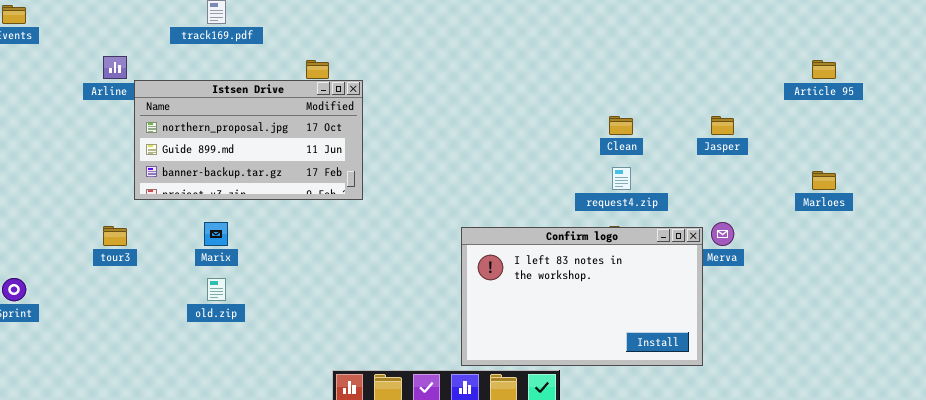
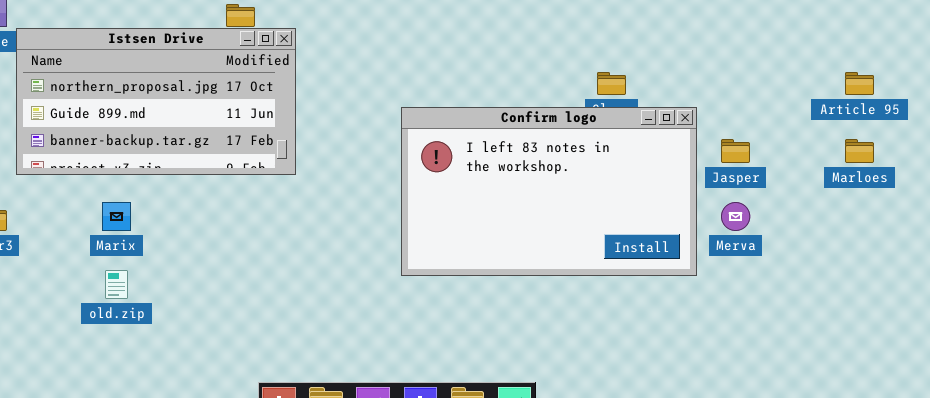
Article 95: [812,60,836,79] -> [845,72,874,95], moved
Jasper: [711,116,734,135] -> [721,139,750,163], moved
Confirm logo: [461,227,703,366] -> [401,107,697,276], moved

